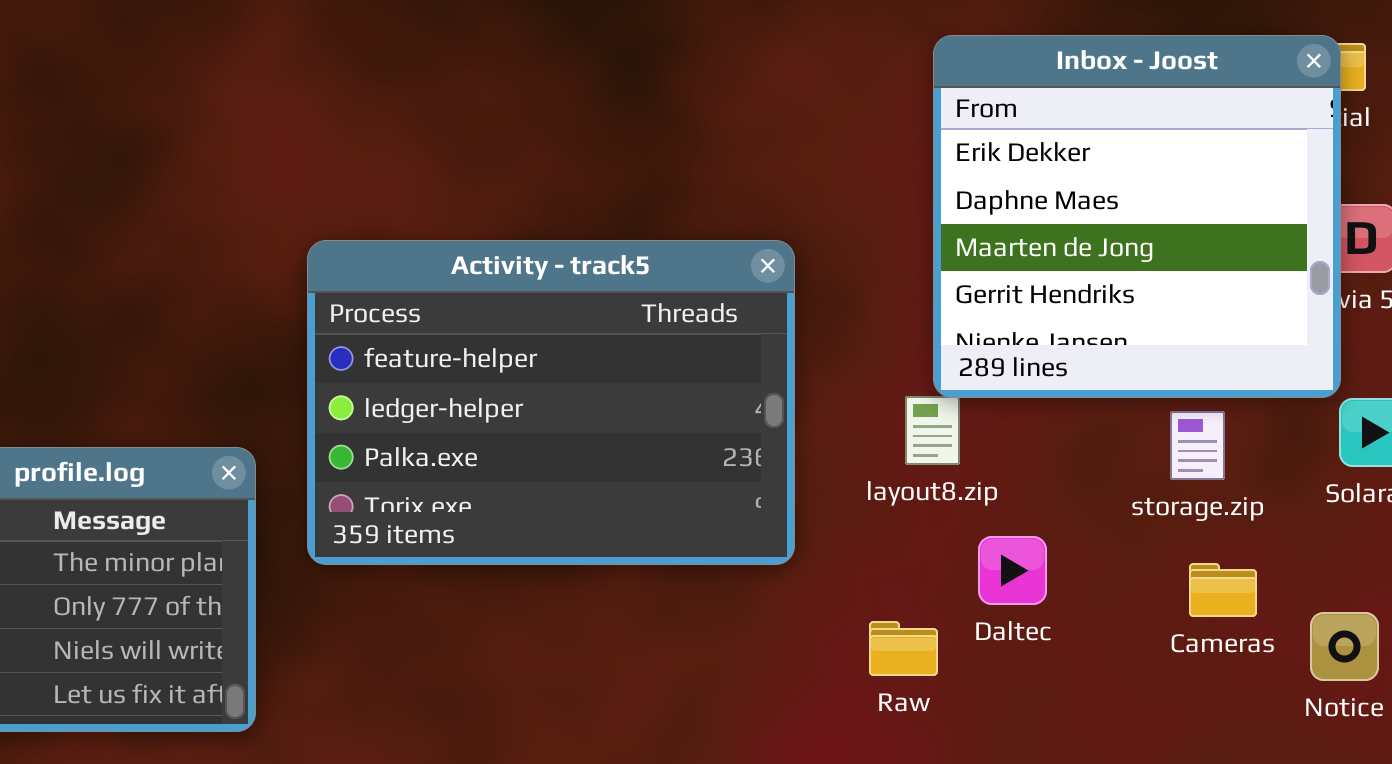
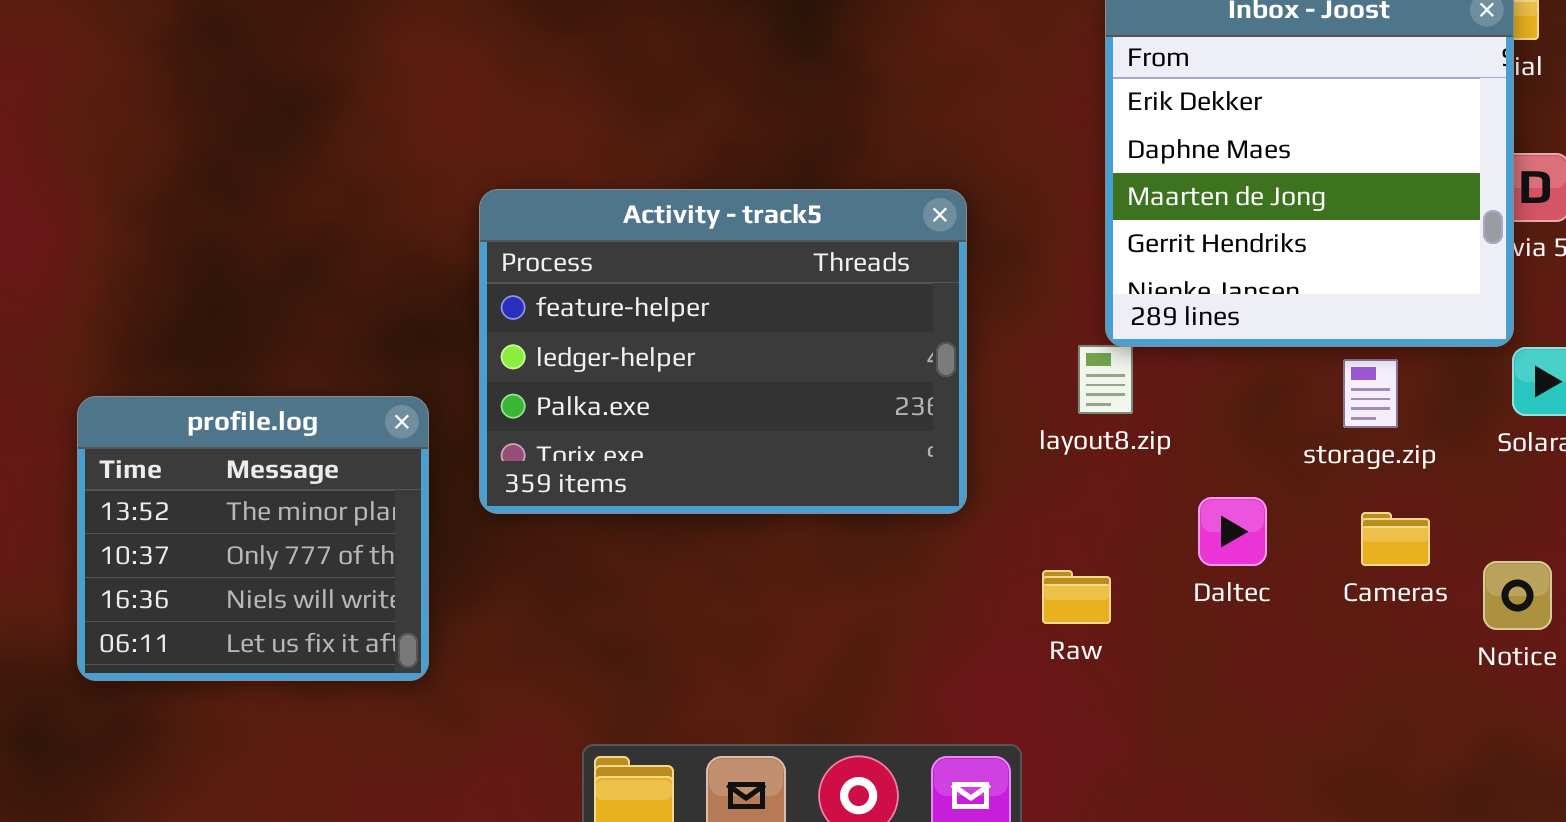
Daltec: [978,536,1047,605] -> [1198,497,1267,566], moved

